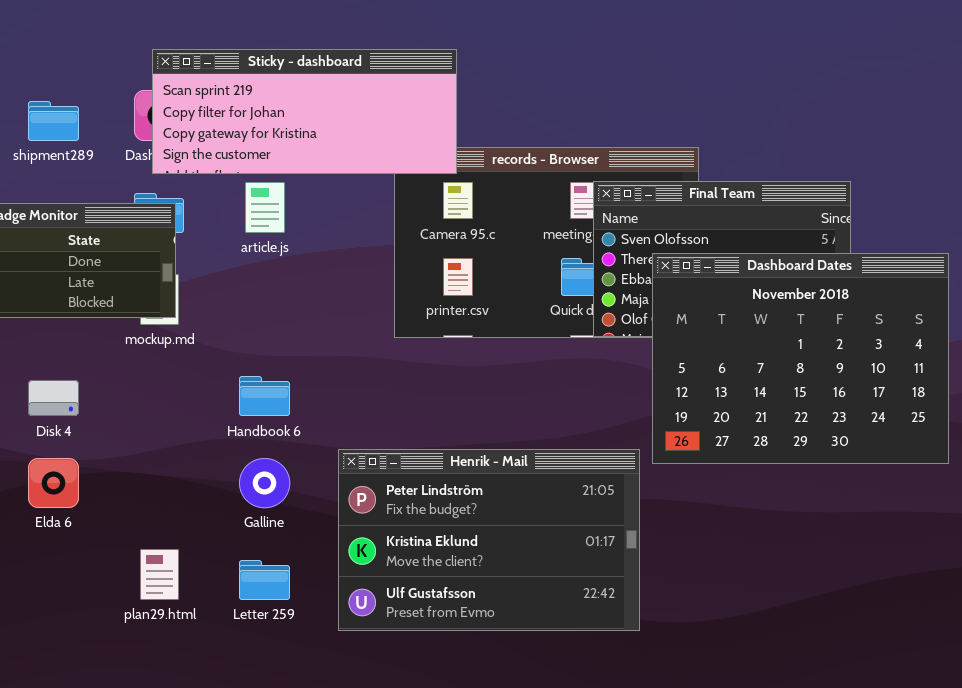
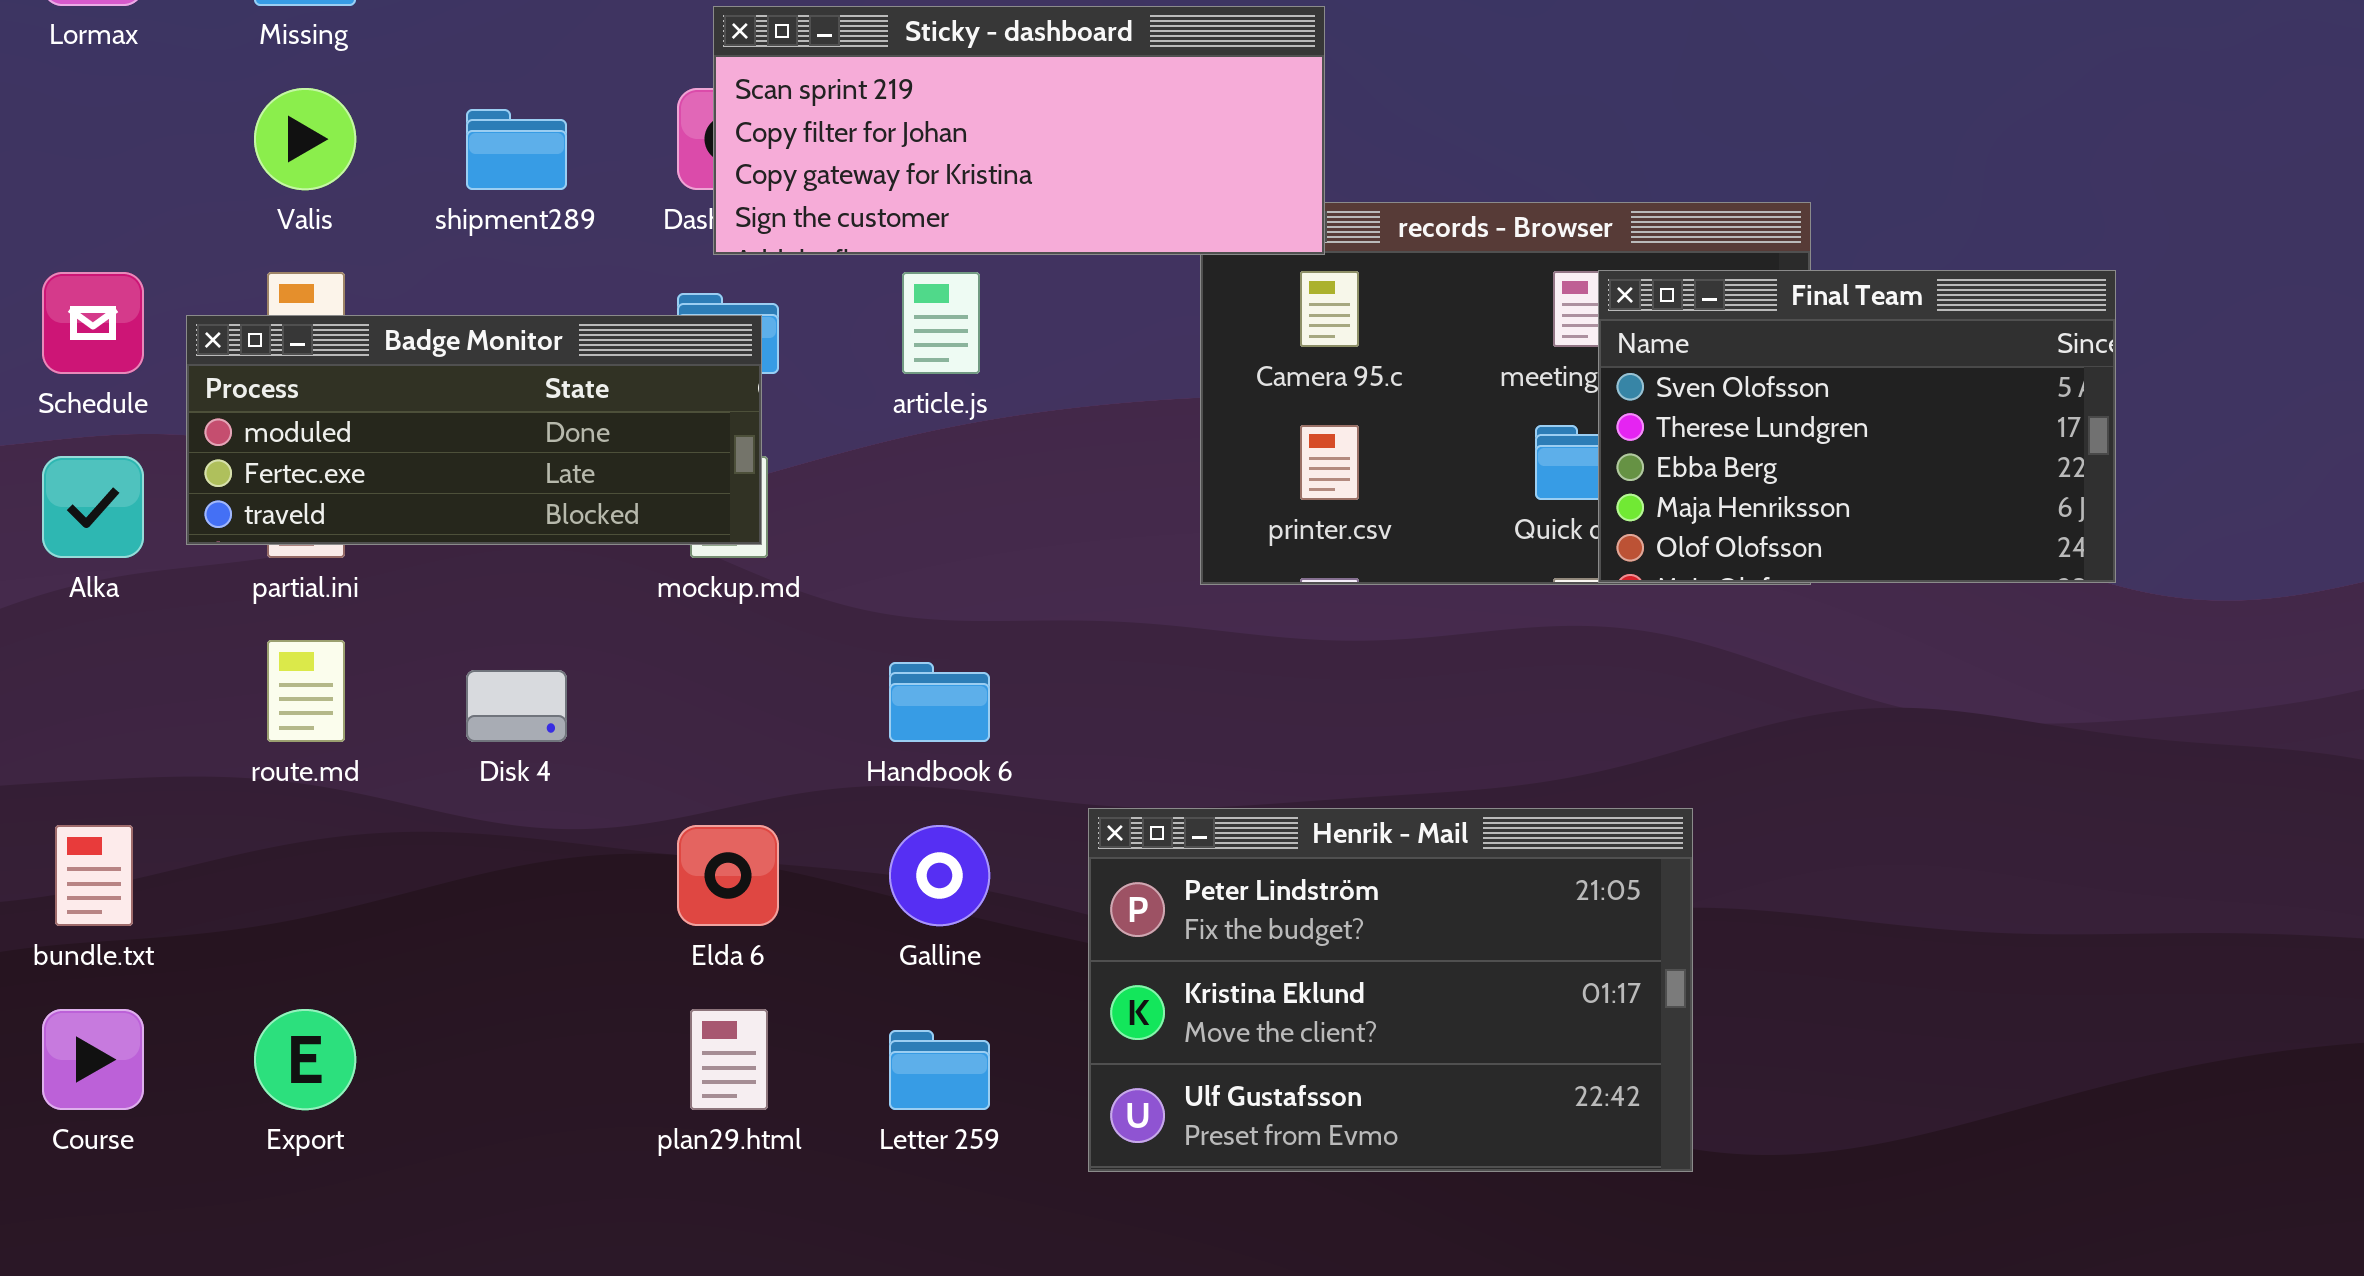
Dashboard Dates: [652,253,949,464] -> none, closed
Elda 6: [28,458,79,508] -> [677,825,779,926], moved

